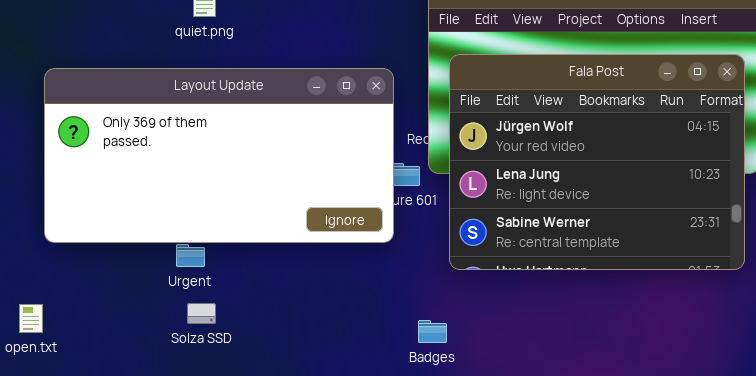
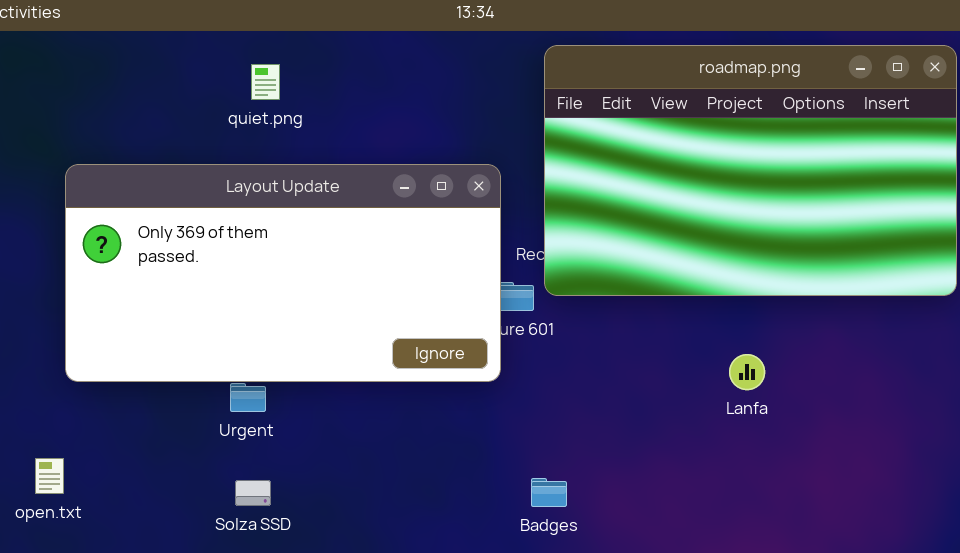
Fala Post: [449,54,745,270] -> none, closed
Solza SSD: [187,303,216,324] -> [235,480,271,506], moved

